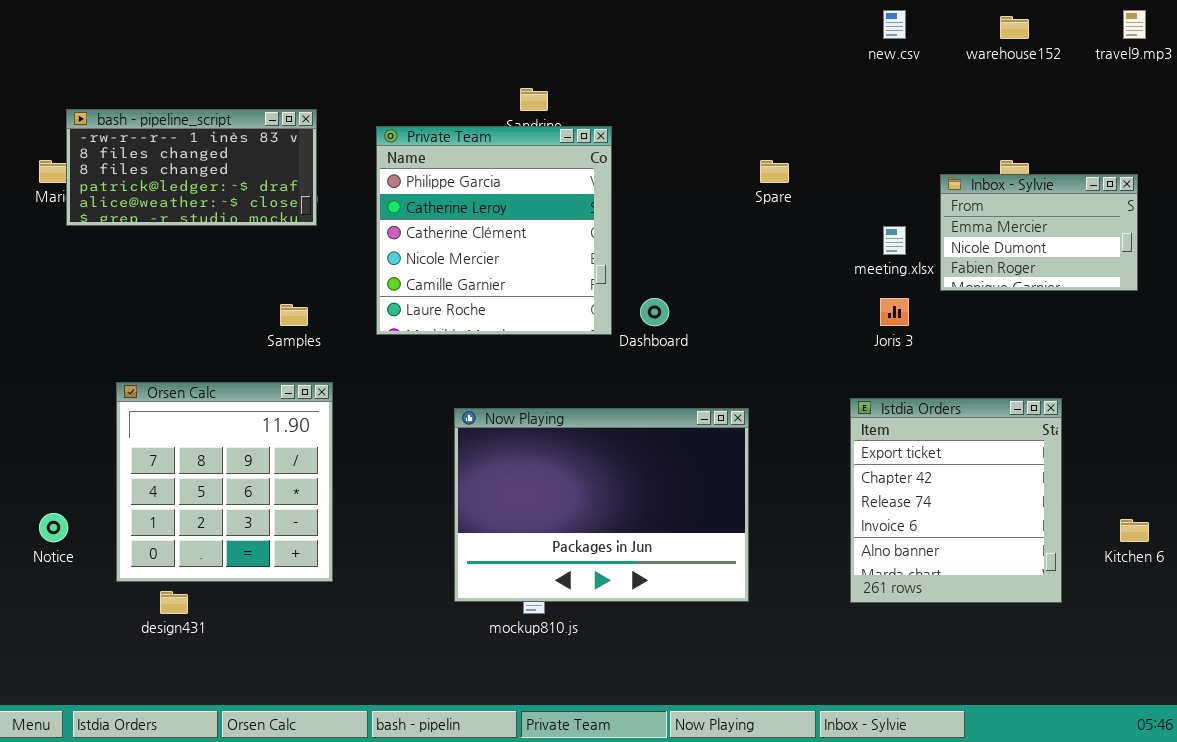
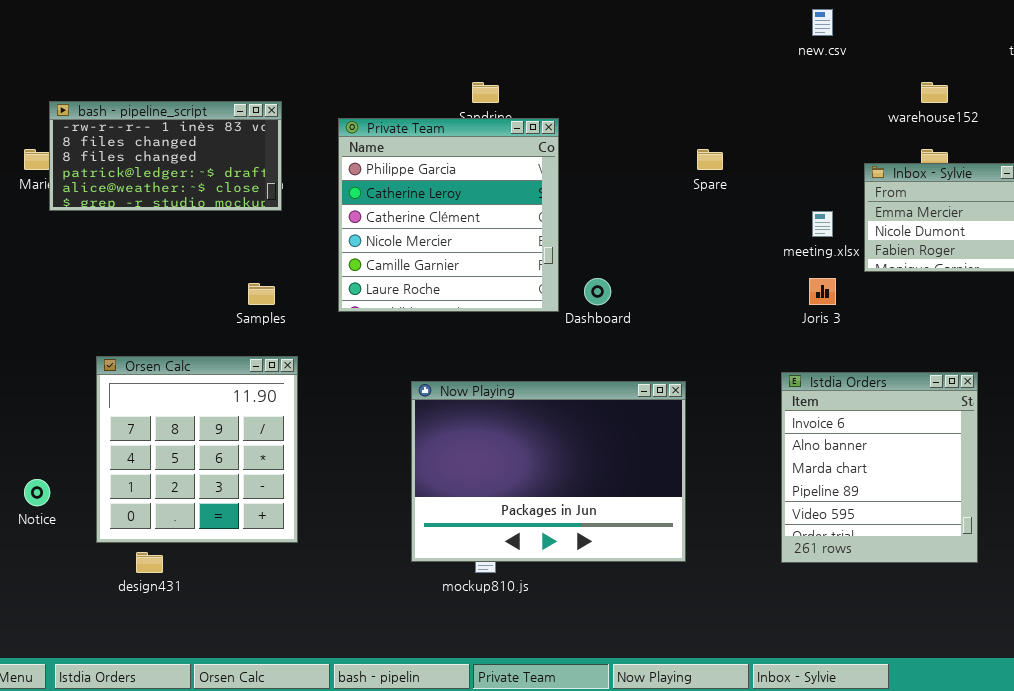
warehouse152: [1000,16,1029,39] -> [921,82,948,103], moved
Istdia Orders: [850,398,1062,603] -> [781,372,978,563], scrolled down 3 rows

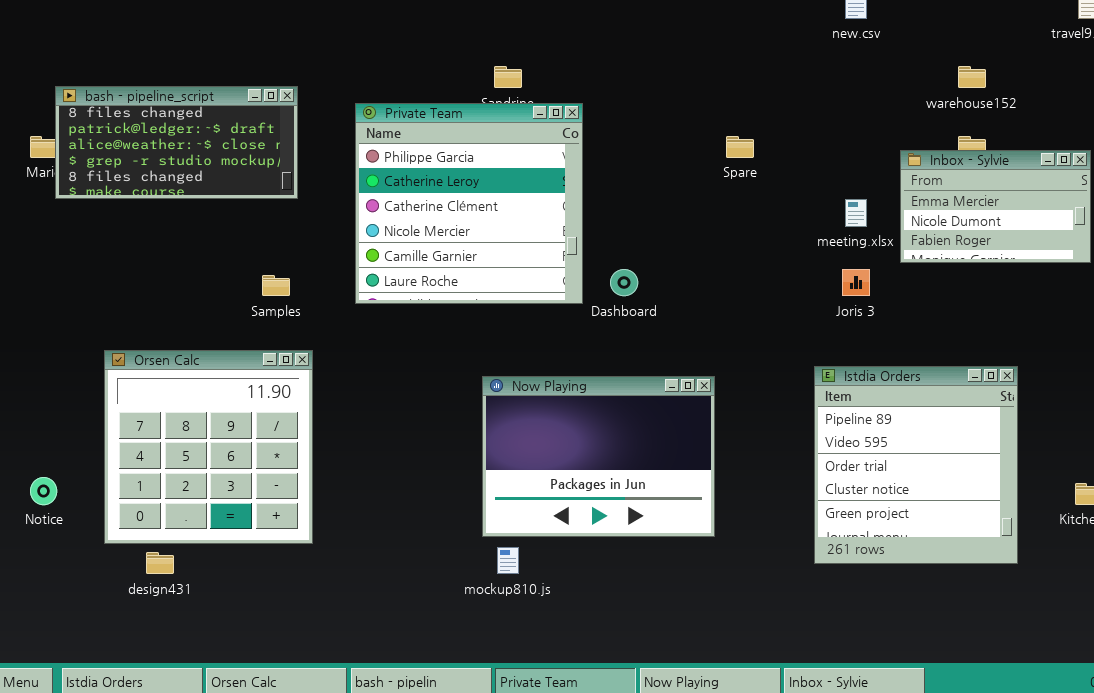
bash - pipeline_script: [49,101,282,211] -> [55,86,298,199], scrolled down 2 rows
Istdia Orders: [781,372,978,563] -> [814,366,1018,564], scrolled down 3 rows
Now Playing: [411,381,686,562] -> [482,376,715,537], resized

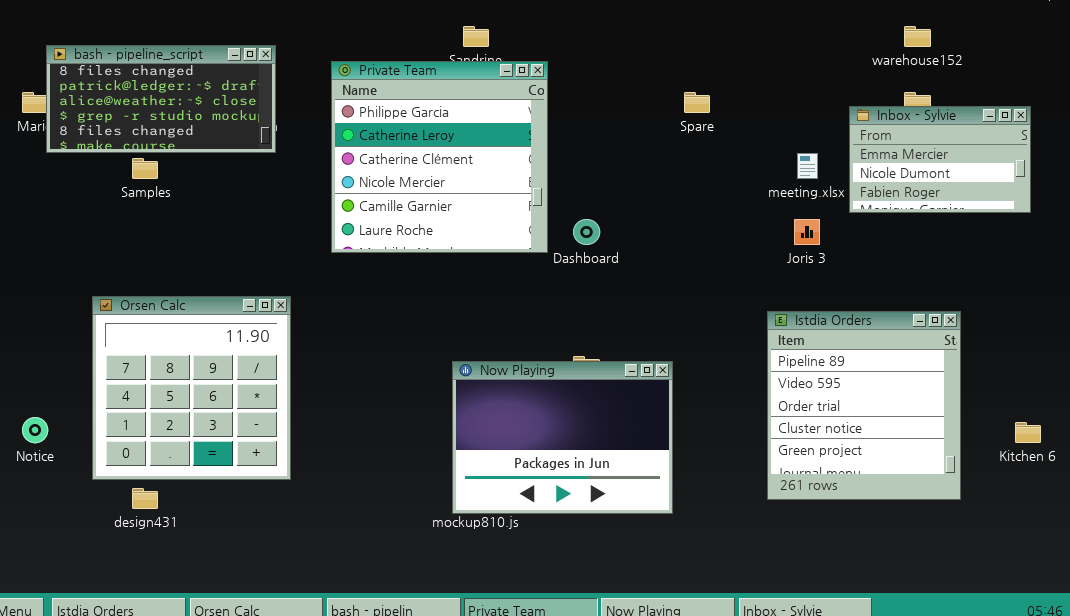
Samples: [262,275,290,296] -> [132,158,158,179], moved
Now Playing: [482,376,715,537] -> [452,361,673,514], moved

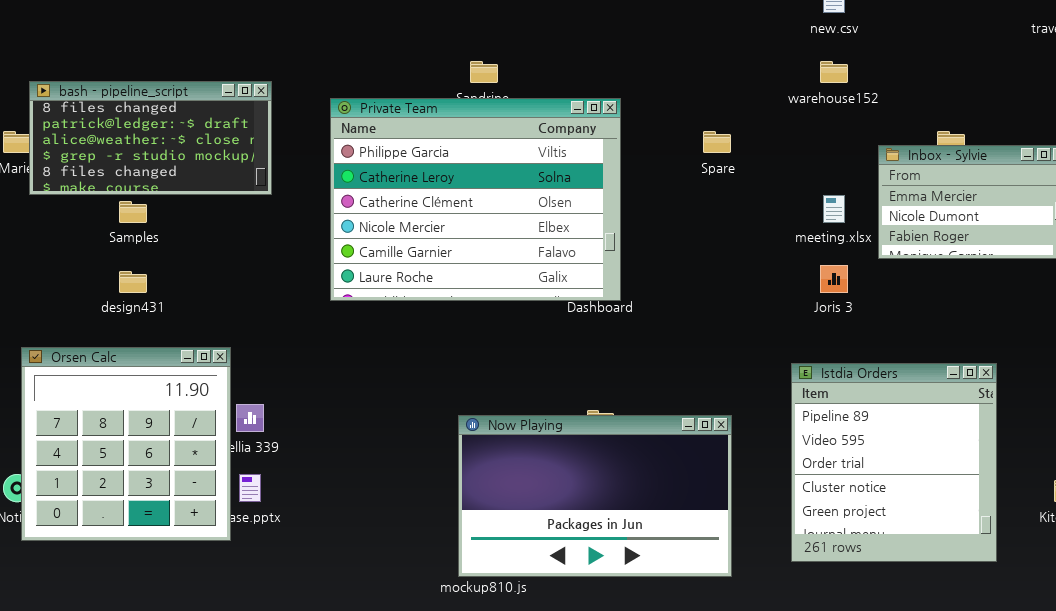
warehouse152: [904,26,931,47] -> [820,61,848,83], moved
Private Team: [331,61,548,253] -> [330,98,621,301], resized
Orsen Calc: [92,296,291,480] -> [21,347,231,541], moved
Now Playing: [452,361,673,514] -> [458,415,732,577], resized
design431: [132,488,158,509] -> [119,271,147,293], moved

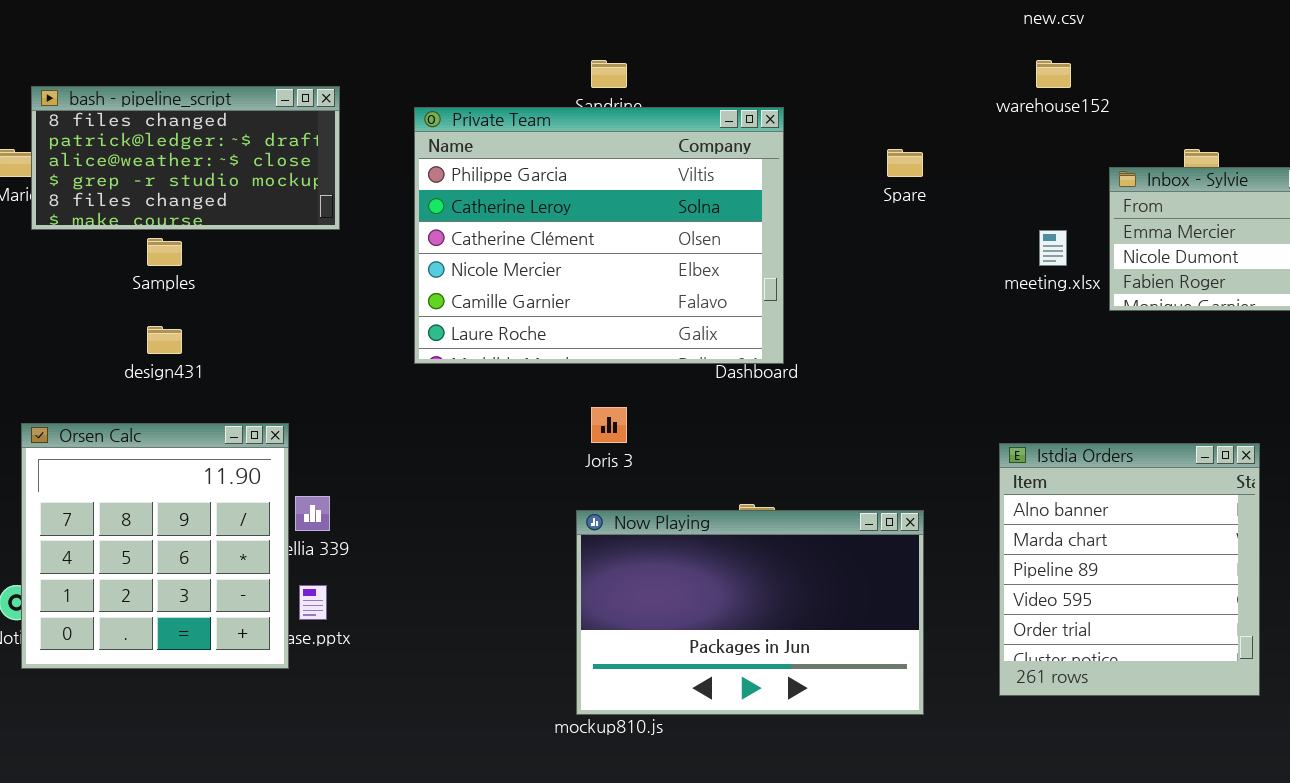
Joris 3: [820,265,848,293] -> [591,407,627,443], moved
Istdia Orders: [791,363,997,562] -> [999,443,1260,696], scrolled up 2 rows

